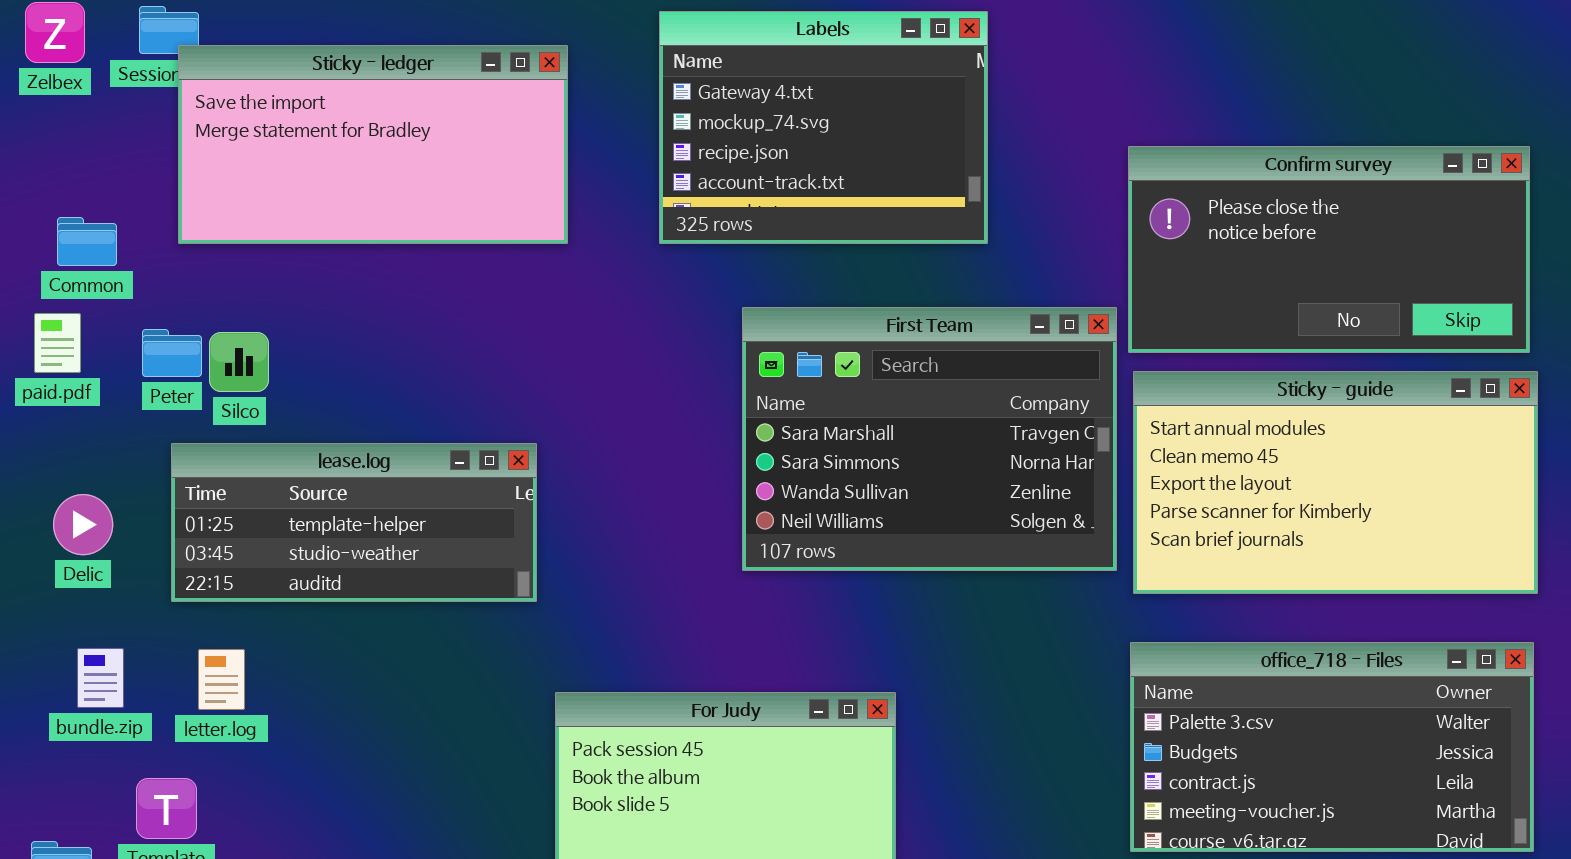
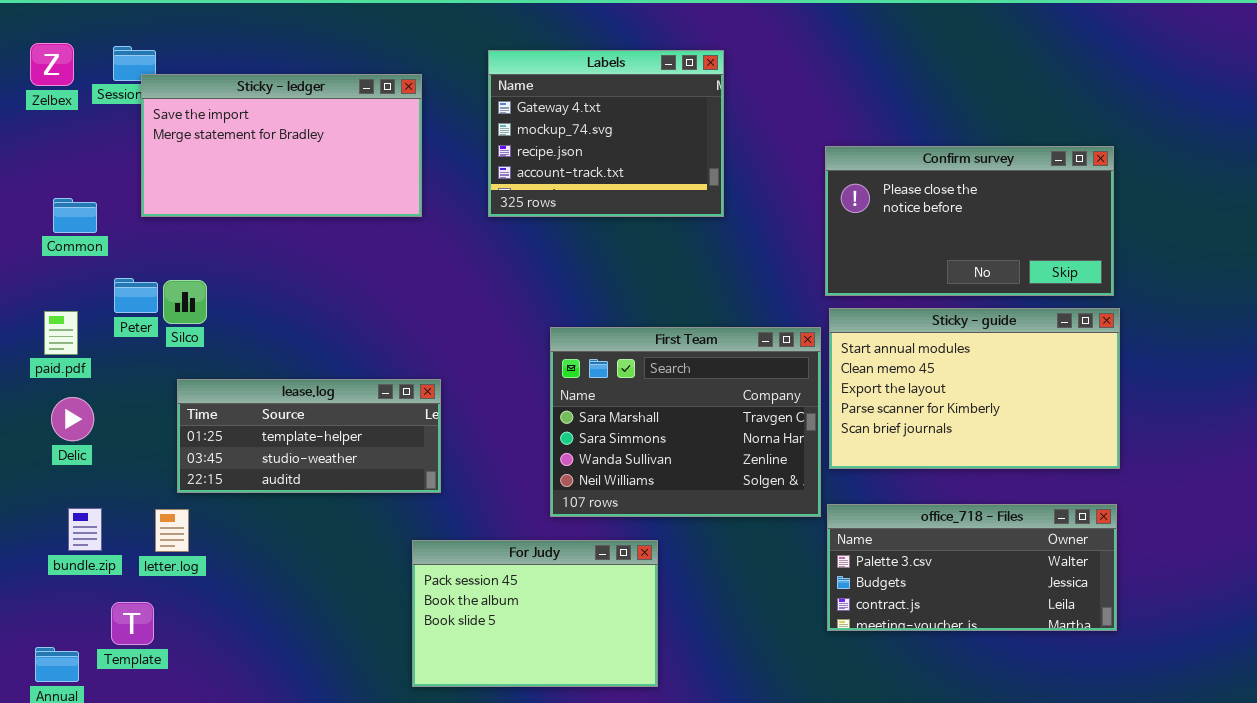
First Team: [742,307,1117,571] -> [550,327,821,517], moved
paid.pdf: [34,313,81,373] -> [44,311,78,355], moved
lease.log: [171,443,537,602] -> [177,379,441,493], moved
office_718 - Files: [1130,642,1534,852] -> [827,504,1117,631], resized

